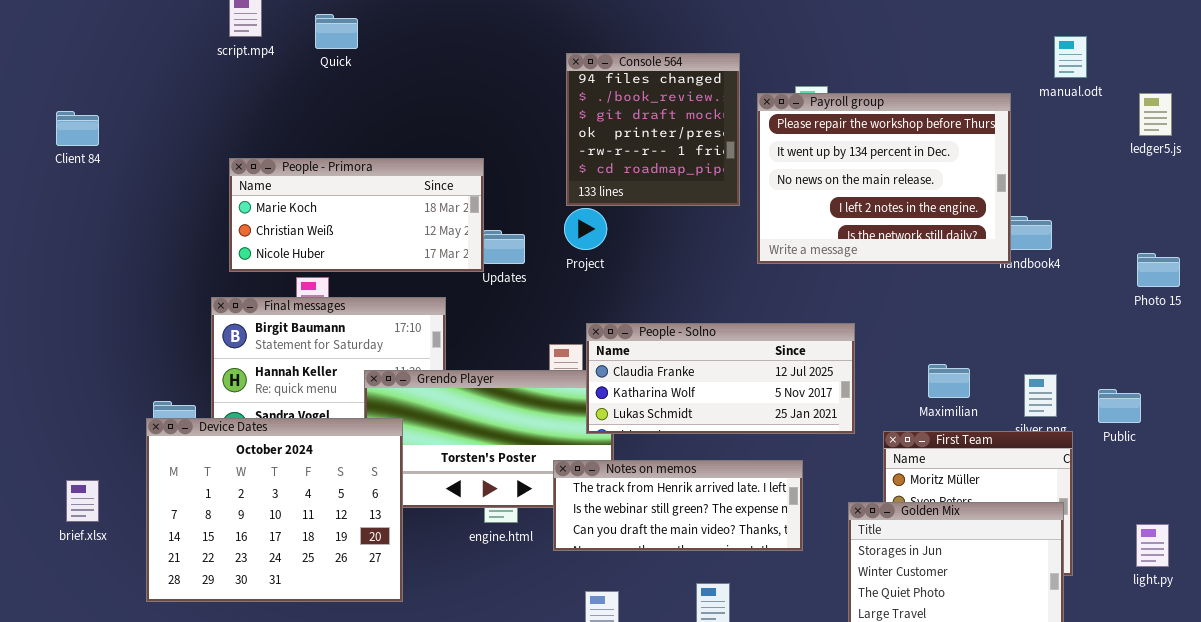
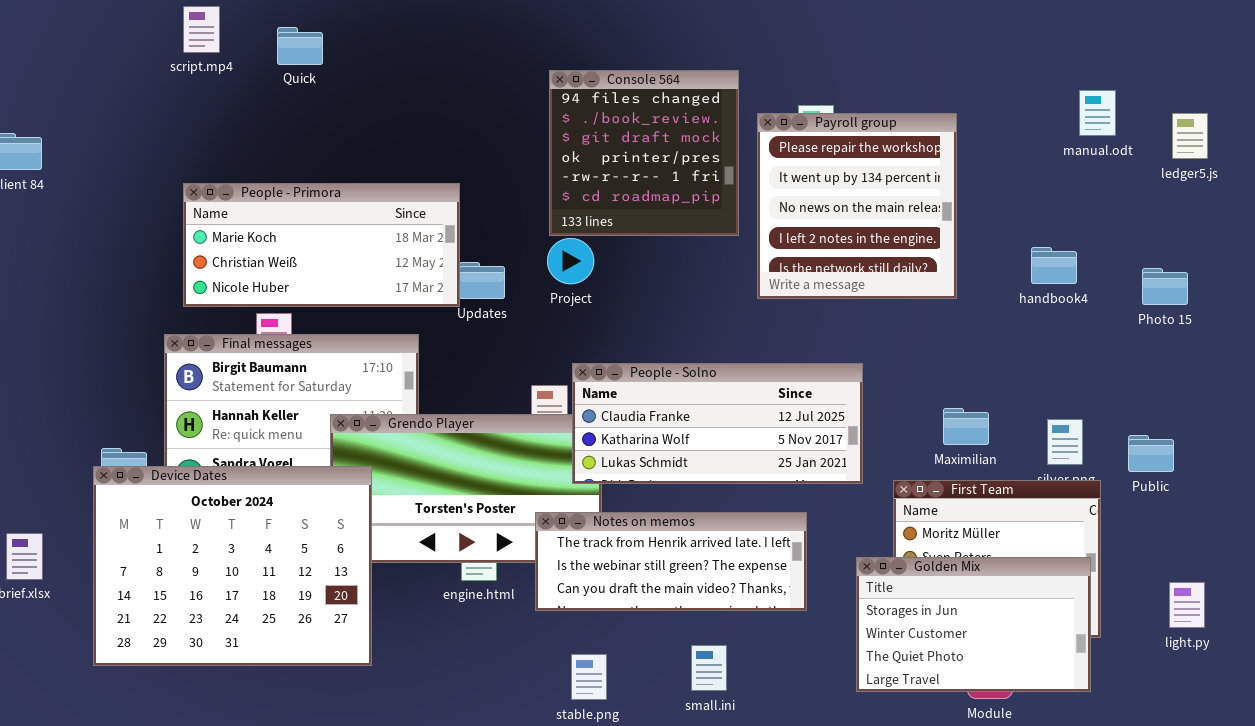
manual.odt: [1054,36,1087,78] -> [1079,90,1116,136], moved
Payroll group: [757,93,1011,264] -> [757,113,957,299], resized
Photo 15: [1137,253,1180,287] -> [1142,268,1188,305], moved

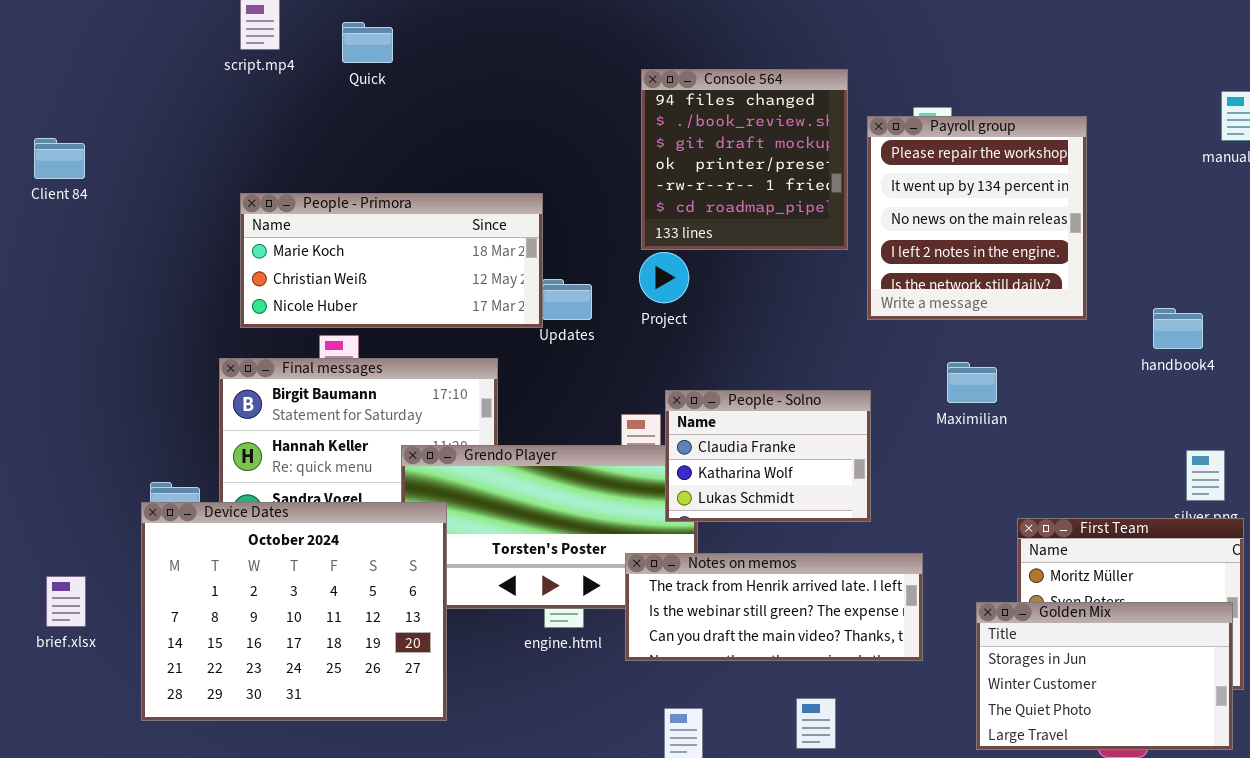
handbook4: [1031,247,1077,284] -> [1153,308,1203,349], moved
People - Solno: [572,363,863,484] -> [665,390,871,522], resized
Maximilian: [943,408,989,445] -> [947,362,997,403], moved

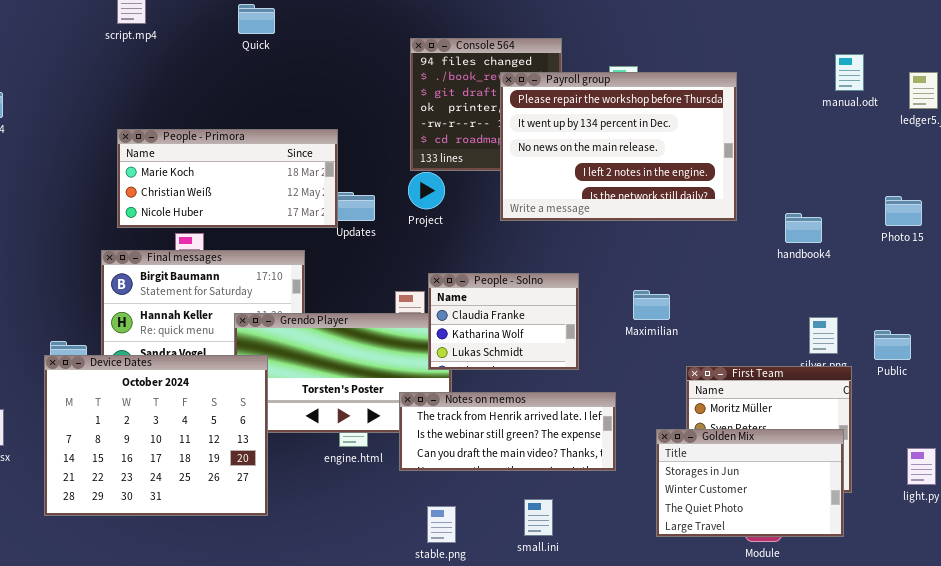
Quick: [342,22,393,63] -> [238,4,275,34], moved
Payroll group: [867,116,1087,320] -> [500,72,737,221], resized
Maximilian: [947,362,997,403] -> [633,290,670,320], moved

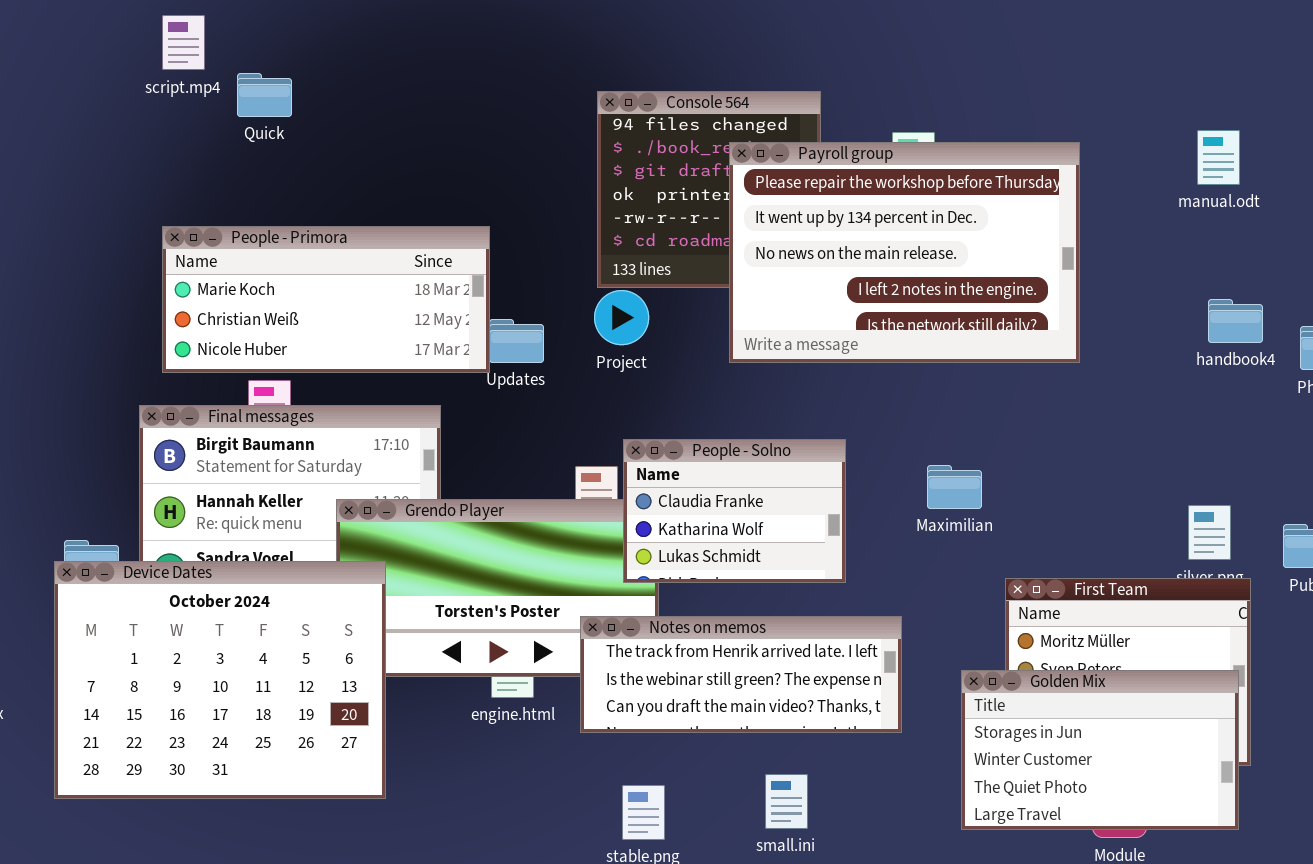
Quick: [238,4,275,34] -> [237,73,292,117], moved
manual.odt: [835,54,864,91] -> [1197,130,1240,185], moved
handbook4: [785,213,822,243] -> [1208,299,1263,343], moved

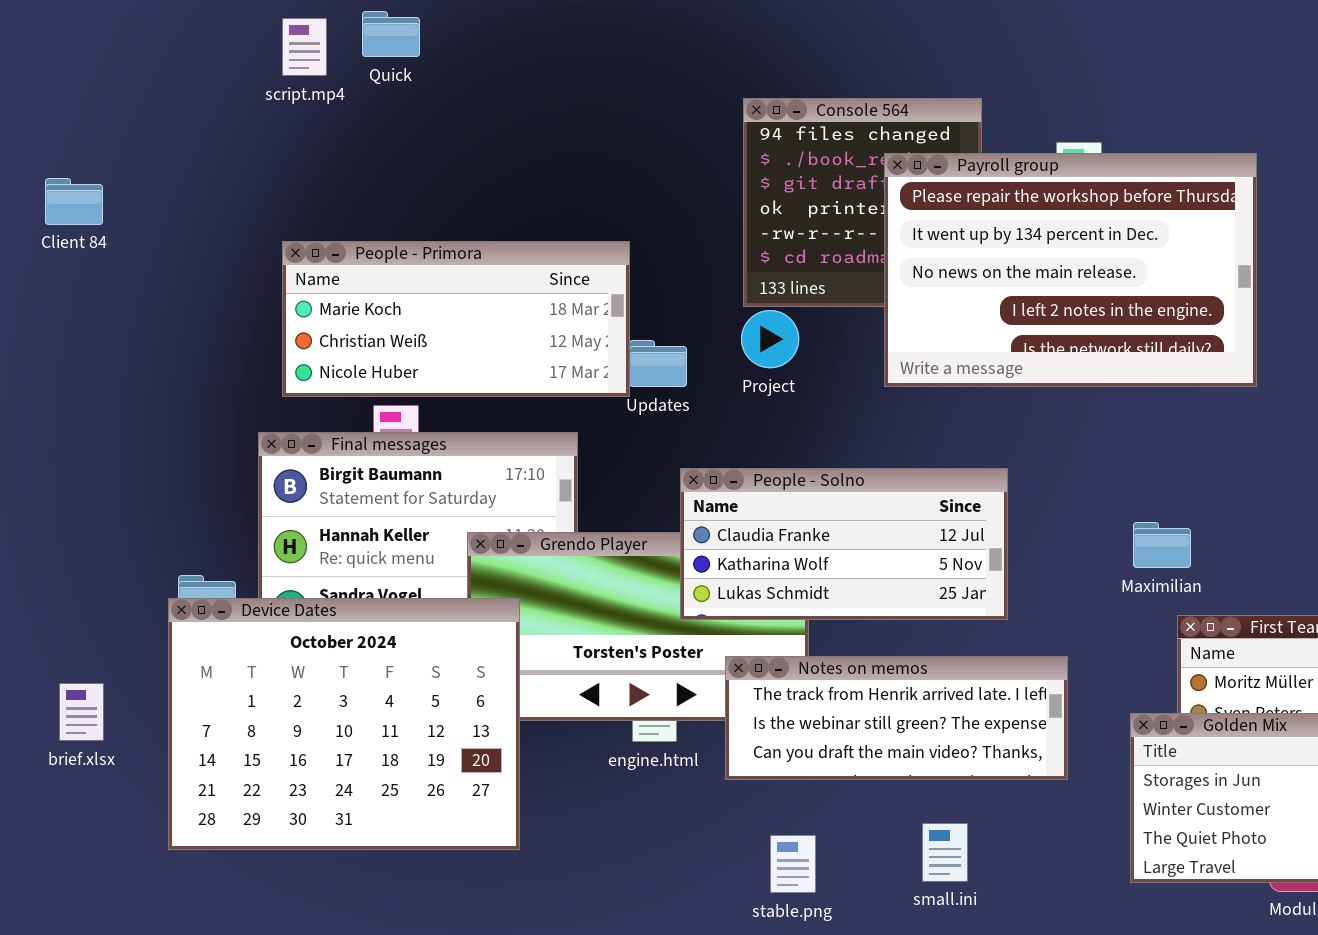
Quick: [237,73,292,117] -> [362,11,420,57], moved
People - Solno: [623,439,846,583] -> [680,468,1008,620], resized
Maximilian: [927,465,982,509] -> [1133,522,1191,568], moved

